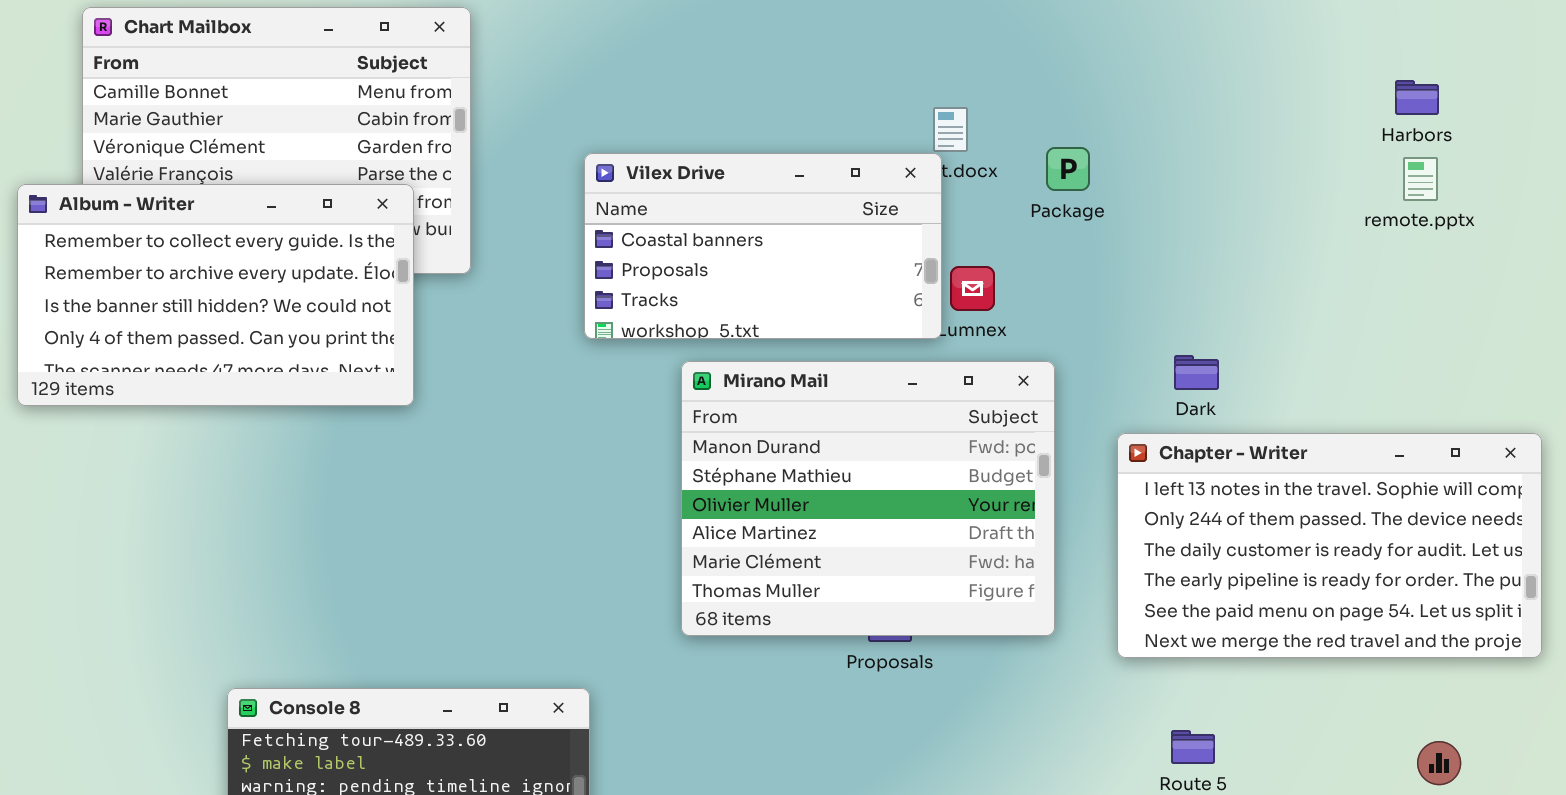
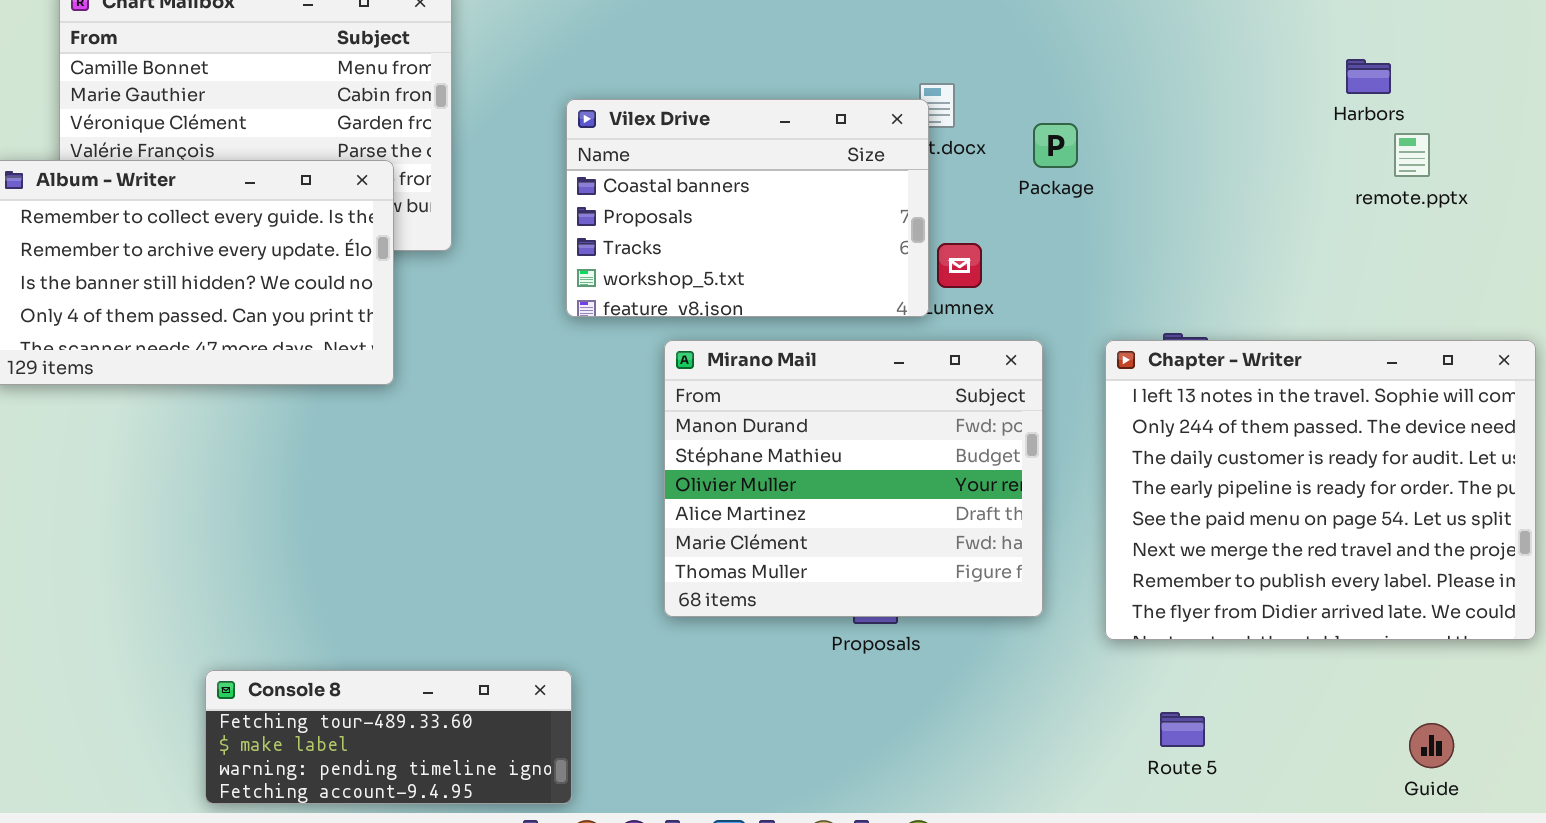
Harbors: [1395,80,1439,115] -> [1346,59,1391,94], moved
Vilex Drive: [584,153,942,339] -> [566,99,929,317], resized
Chapter - Writer: [1117,433,1542,658] -> [1105,340,1536,640], resized

